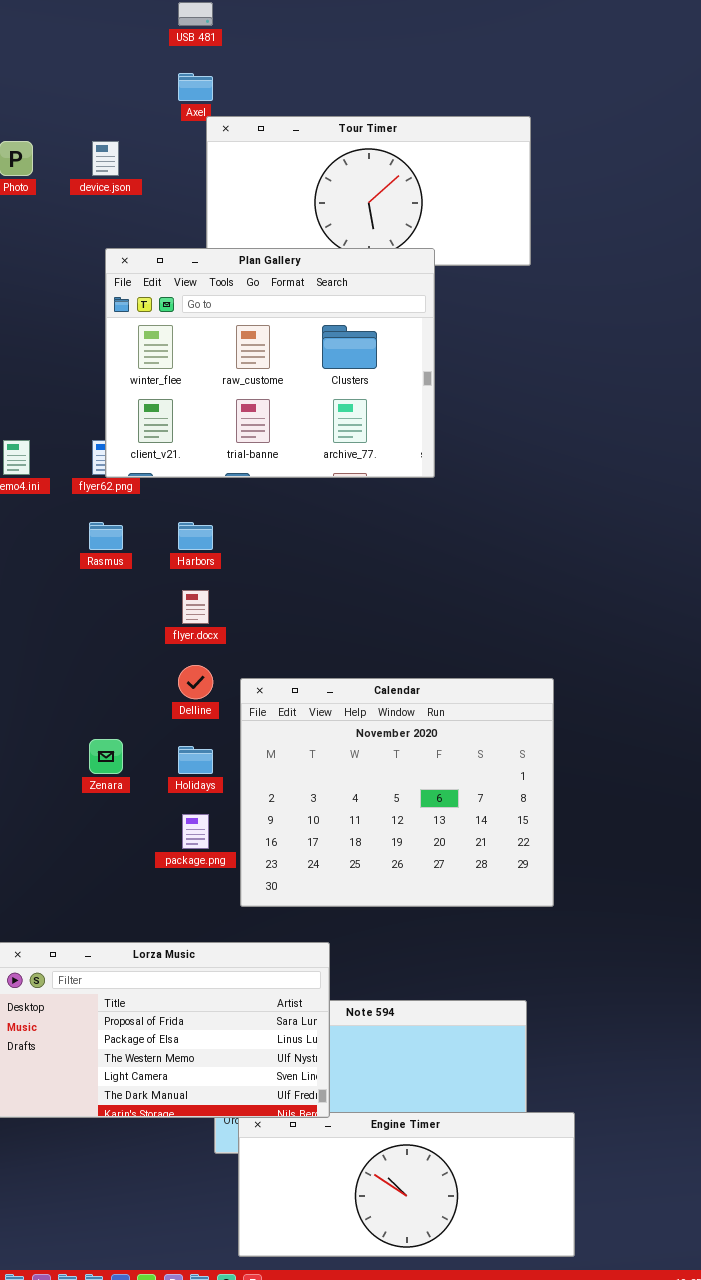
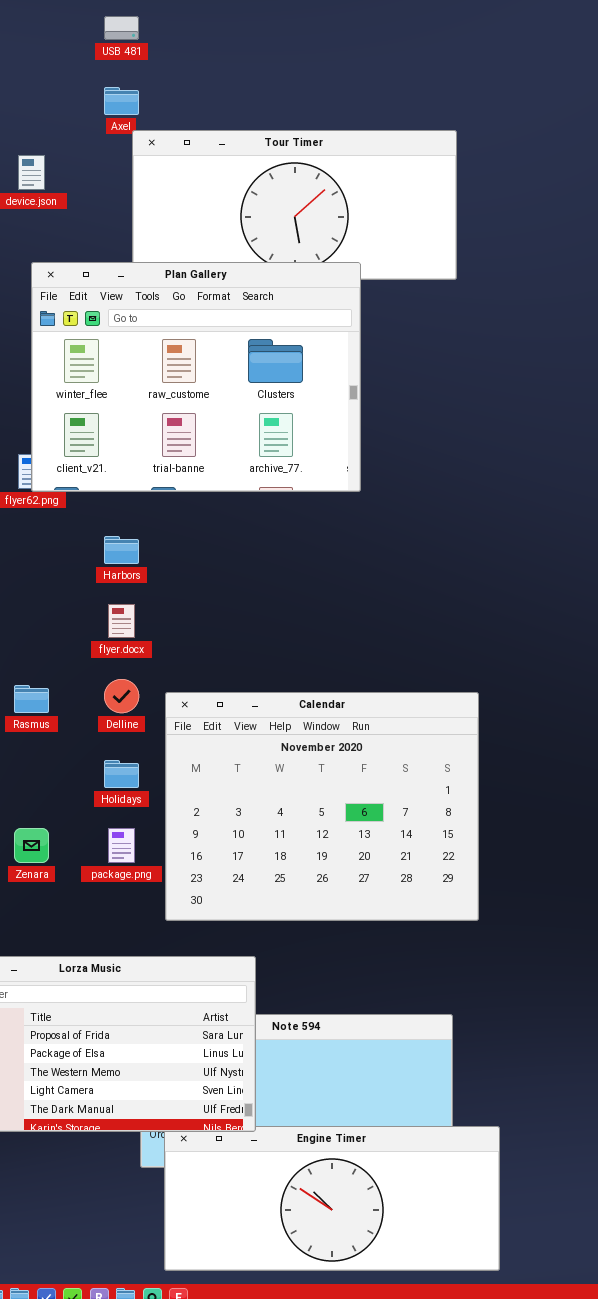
Rasmus: [89,522,123,550] -> [14,685,49,713], moved
Zenara: [89,739,123,774] -> [14,828,49,863], moved

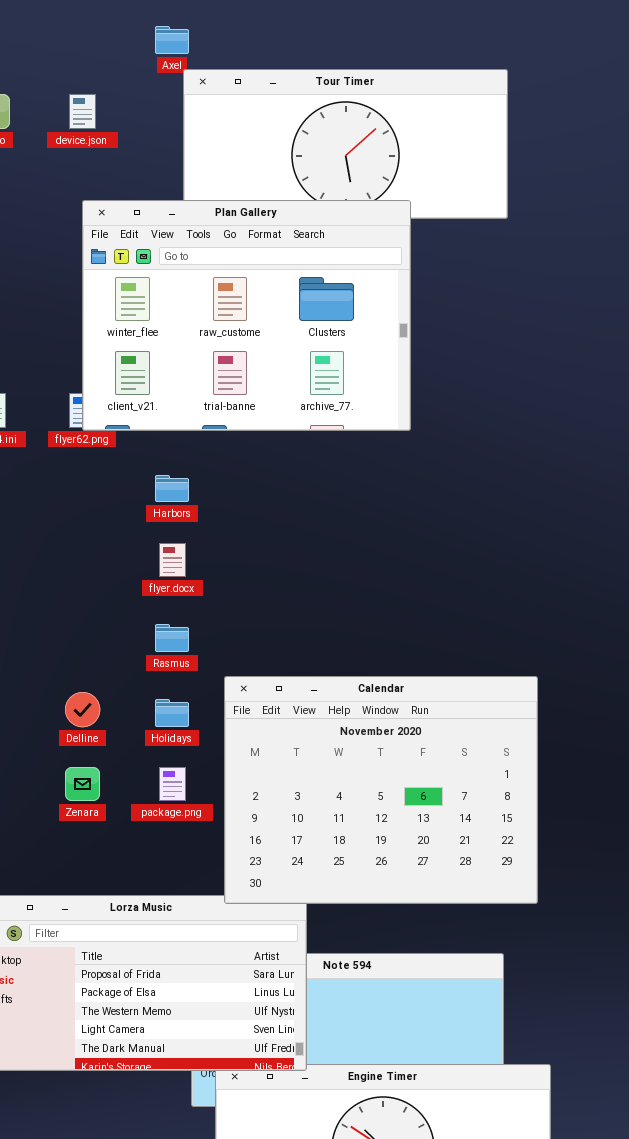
Delline: [104,679,139,713] -> [65,692,100,727], moved
Rasmus: [14,685,49,713] -> [155,624,189,652], moved
Calendar: [165,692,479,921] -> [224,676,538,904], moved

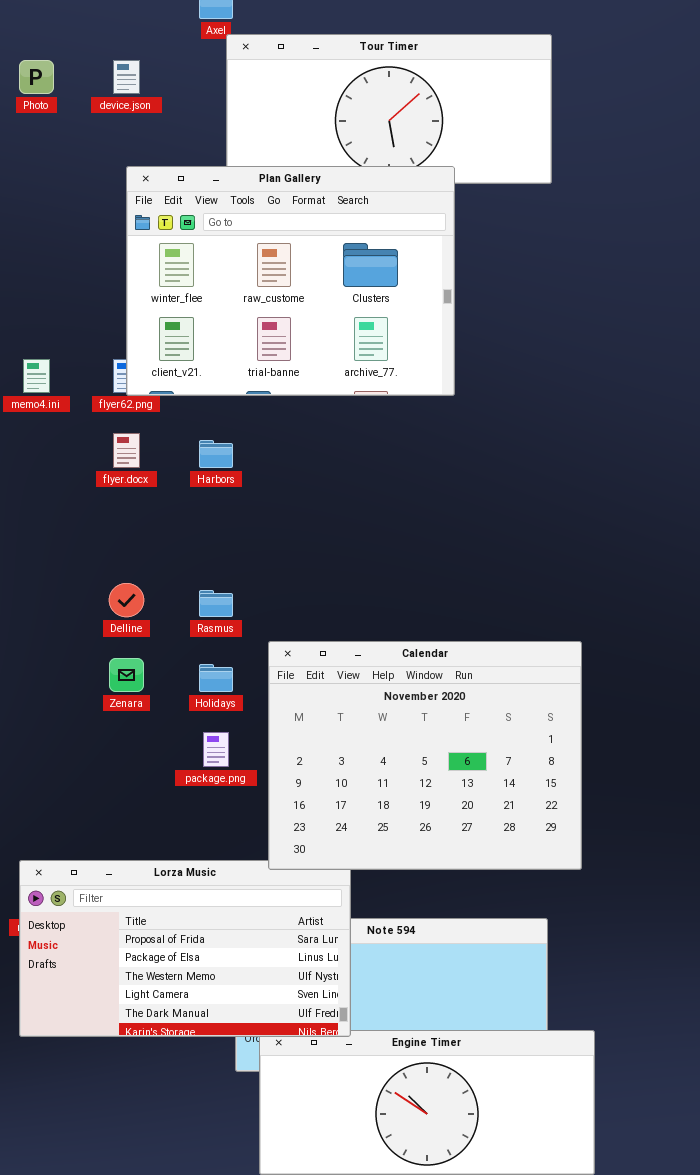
flyer.docx: [159,543,186,577] -> [113,433,140,468], moved
Delline: [65,692,100,727] -> [109,583,144,617], moved
Zenara: [65,767,100,801] -> [109,658,144,692], moved

